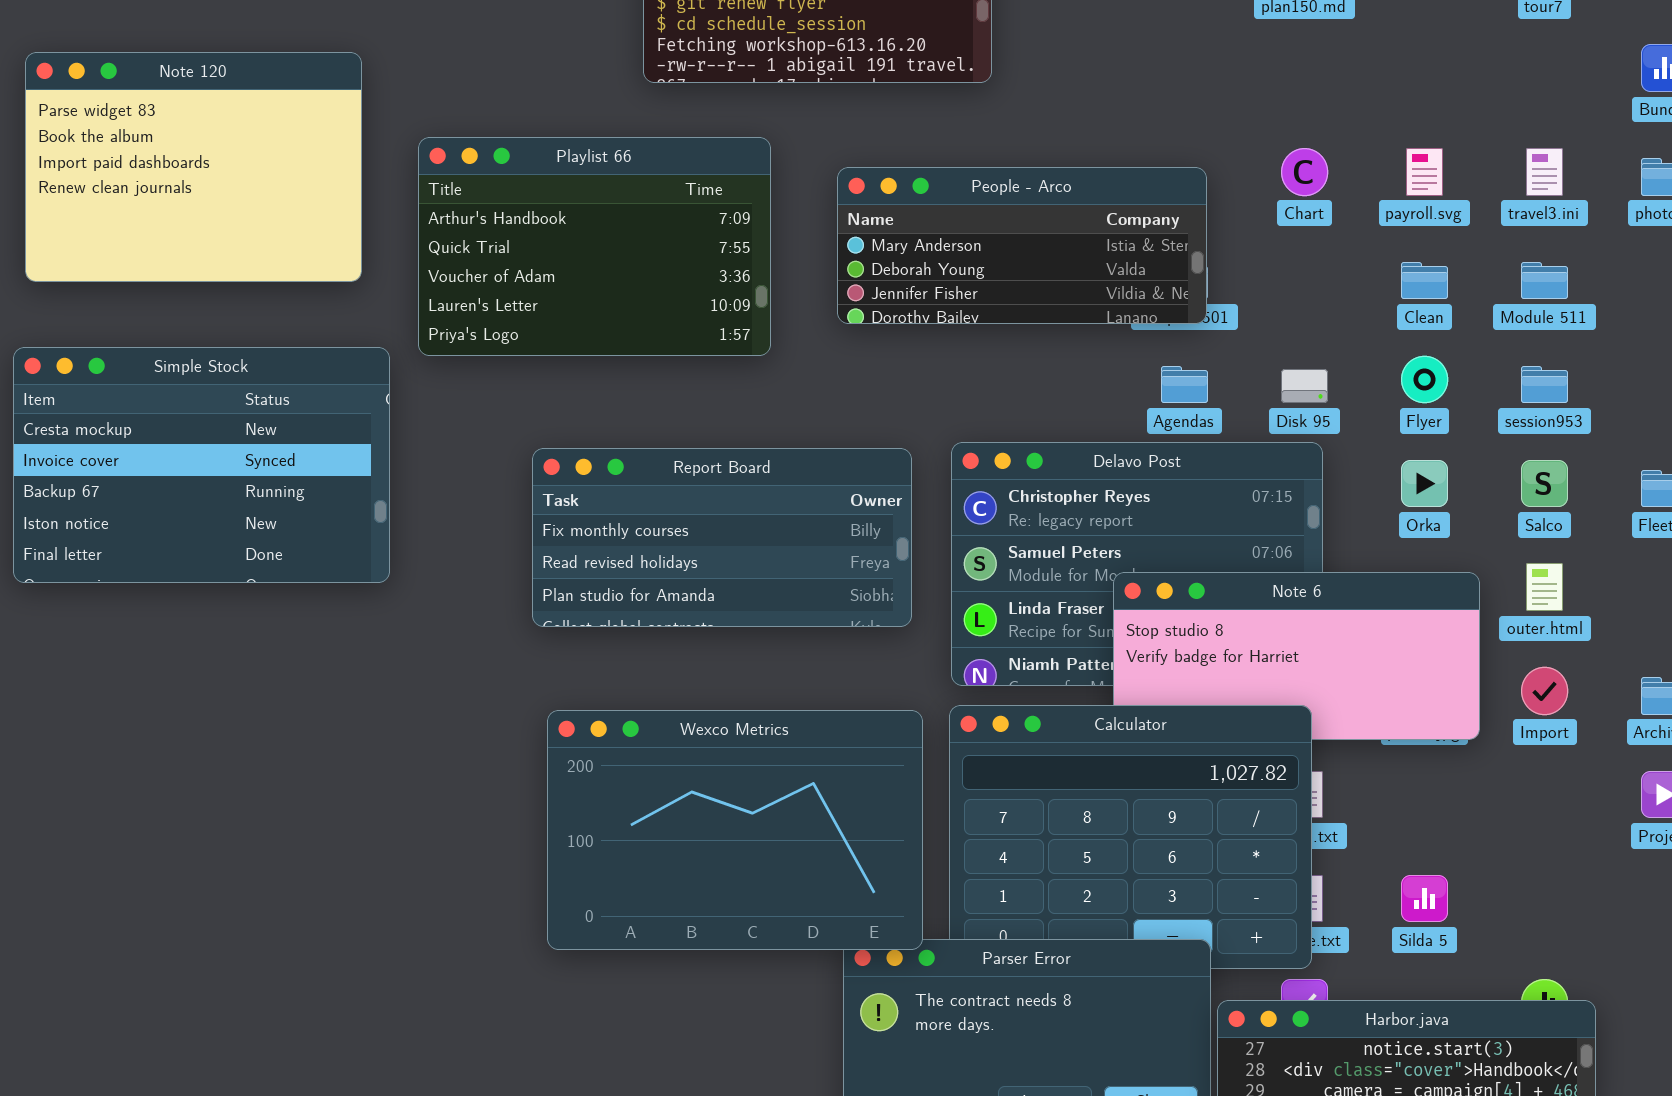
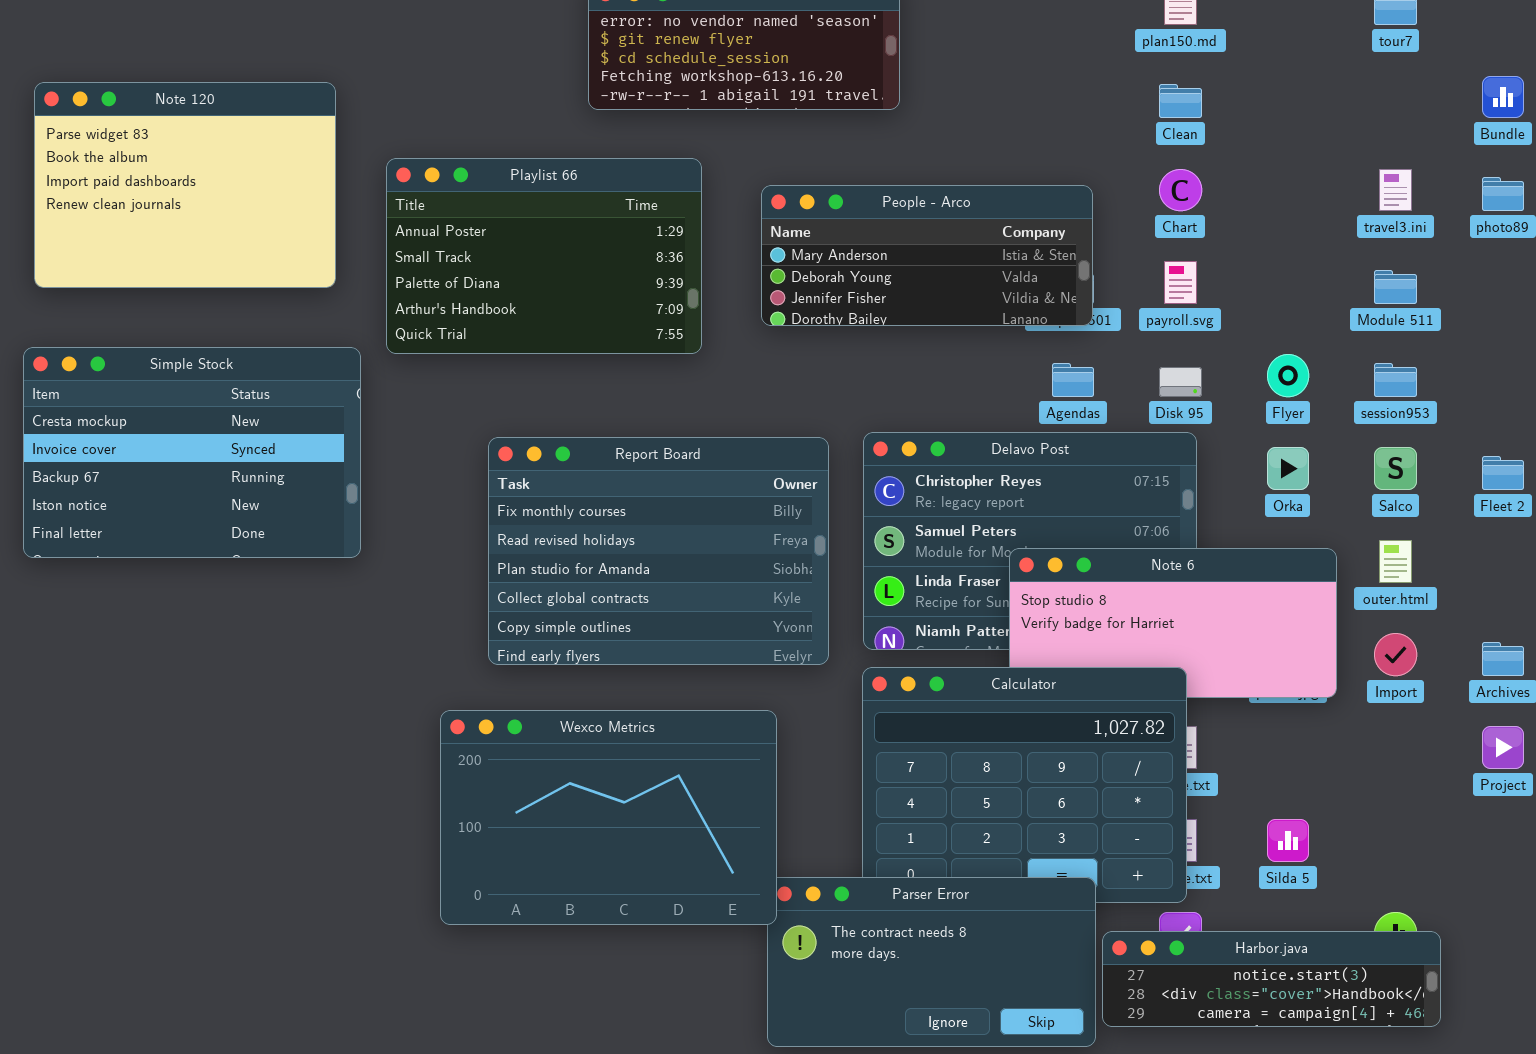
Playlist 66: [418,137,771,356] -> [386,158,702,354], scrolled up 3 rows
payroll.svg: [1406,148,1443,196] -> [1164,261,1197,304], moved
Clean: [1401,262,1448,299] -> [1159,84,1202,118], moved
Report Board: [532,448,912,627] -> [488,437,829,665], resized
Wexco Metrics: [547,710,923,950] -> [440,710,777,925], moved

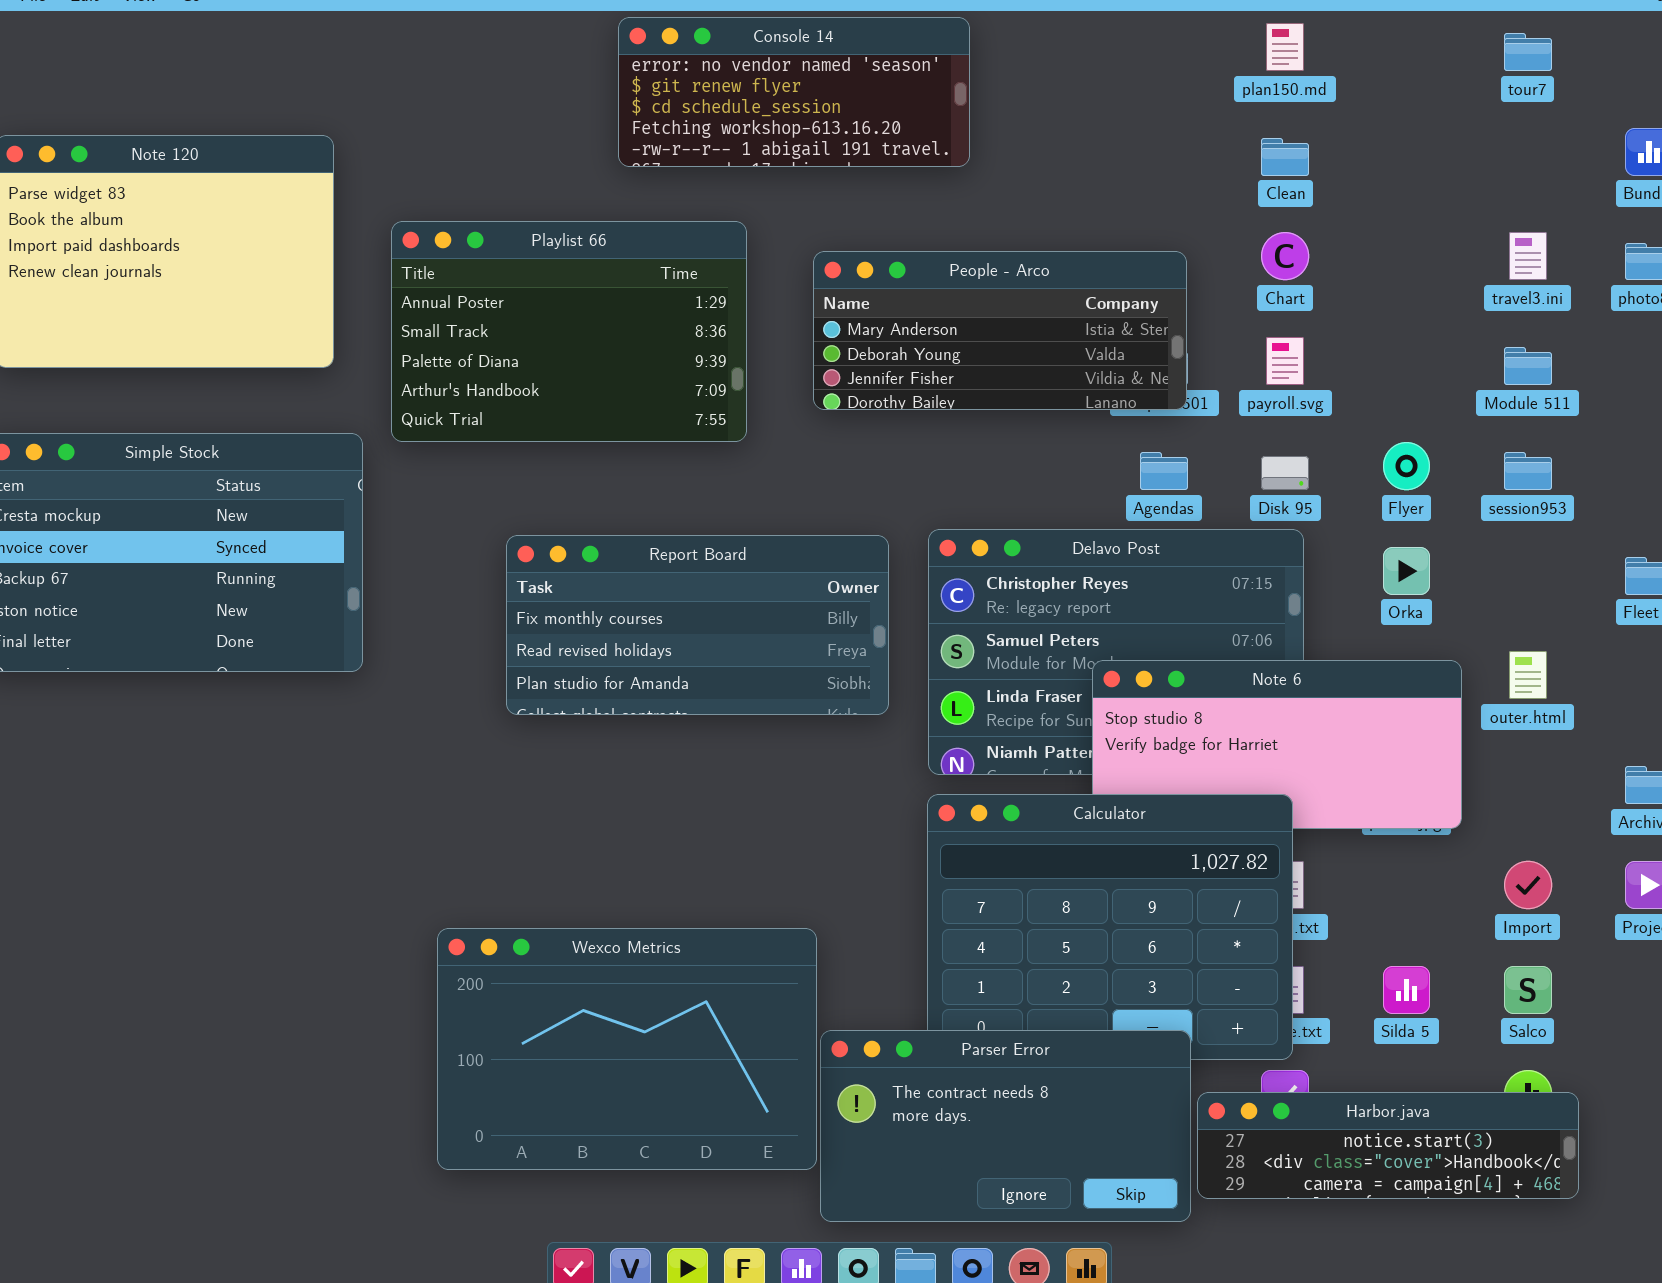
Report Board: [488,437,829,665] -> [506,535,889,715], resized
Salco: [1374,447,1417,490] -> [1504,966,1552,1014], moved
Import: [1374,633,1417,676] -> [1504,861,1552,909], moved
Wexco Metrics: [440,710,777,925] -> [437,928,817,1170], moved

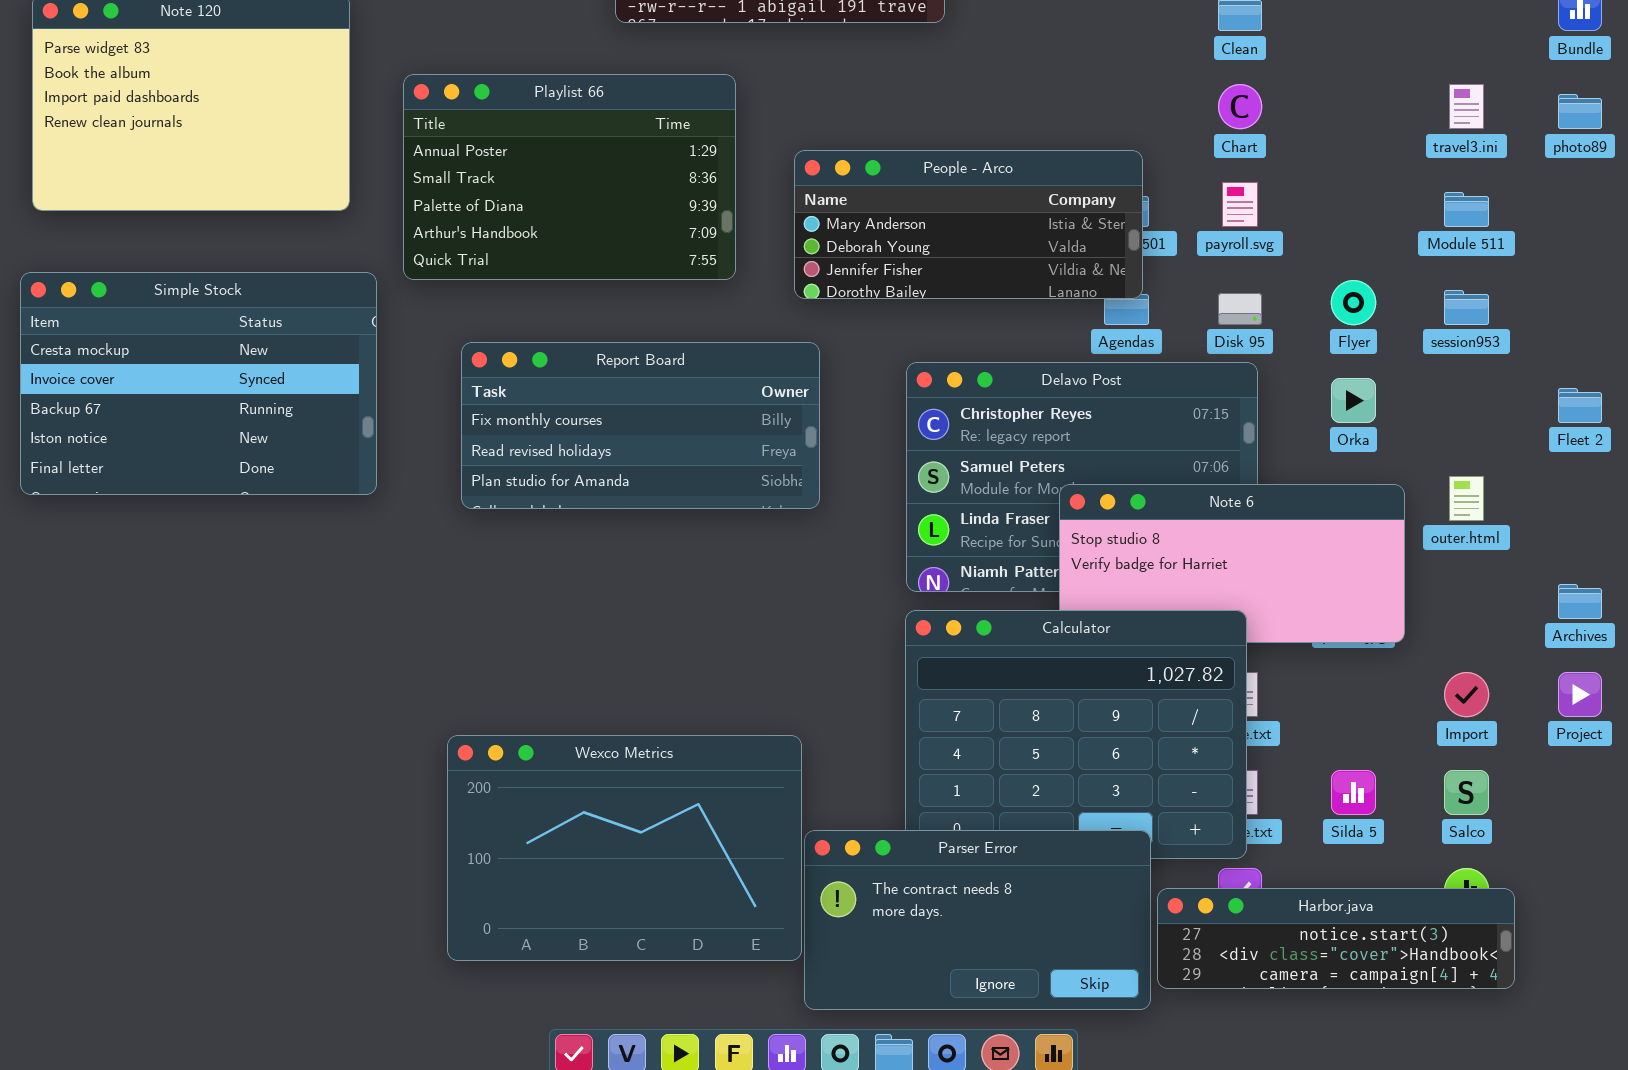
People - Arco: [813,251,1187,410] -> [794,150,1143,299], moved
Report Board: [506,535,889,715] -> [461,342,820,509], moved

